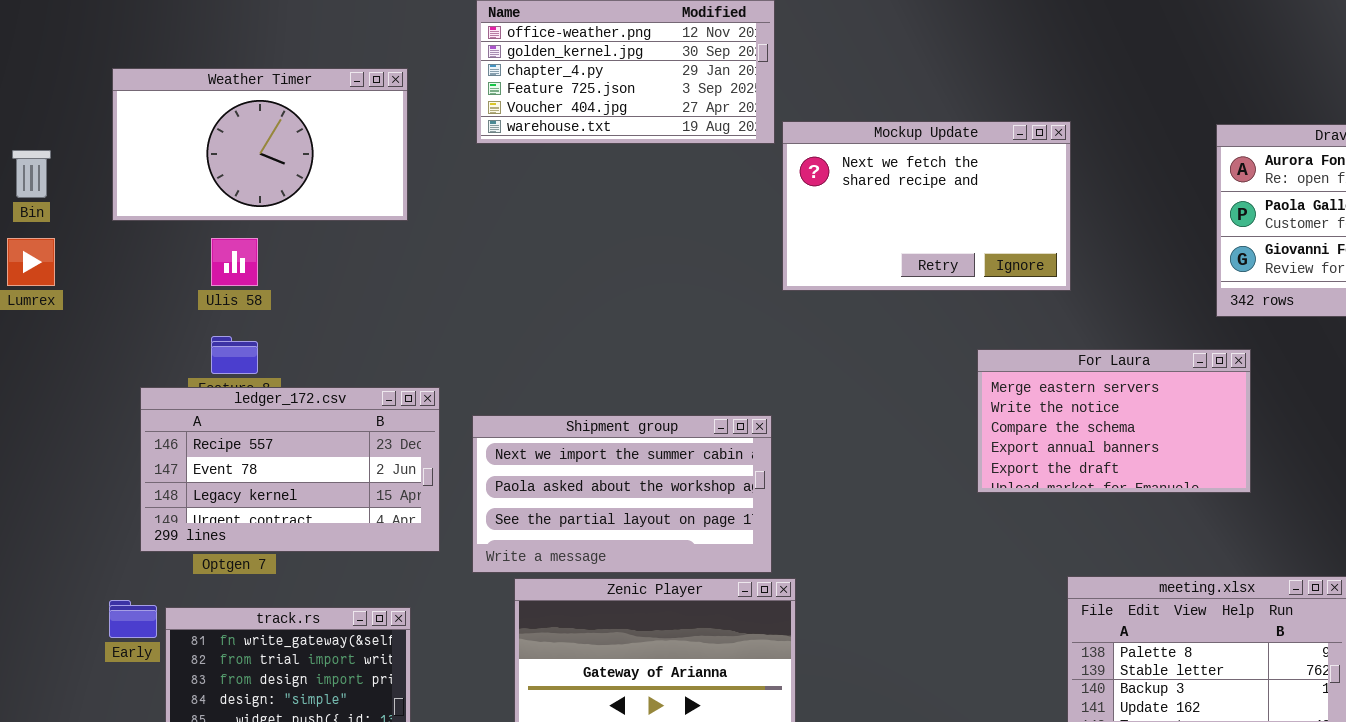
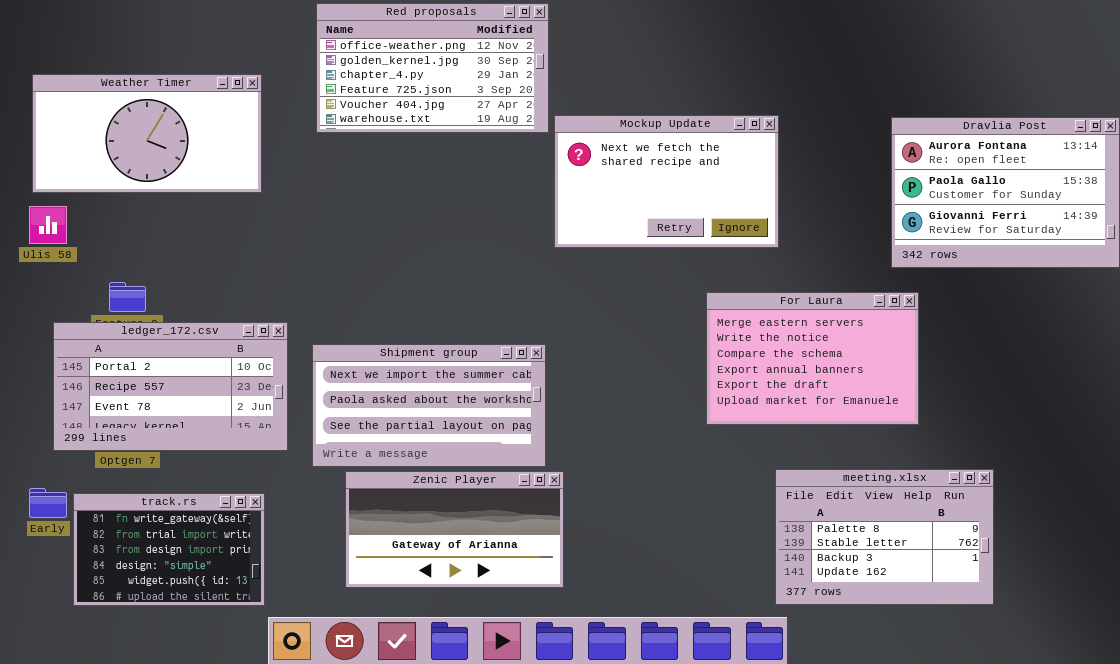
Ulis 58: [211,238,258,286] -> [29,206,67,244], moved
For Laura: [977,349,1251,493] -> [706,292,919,425], resized
ledger_172.csv: [140,387,440,552] -> [53,322,288,451], scrolled up 1 row

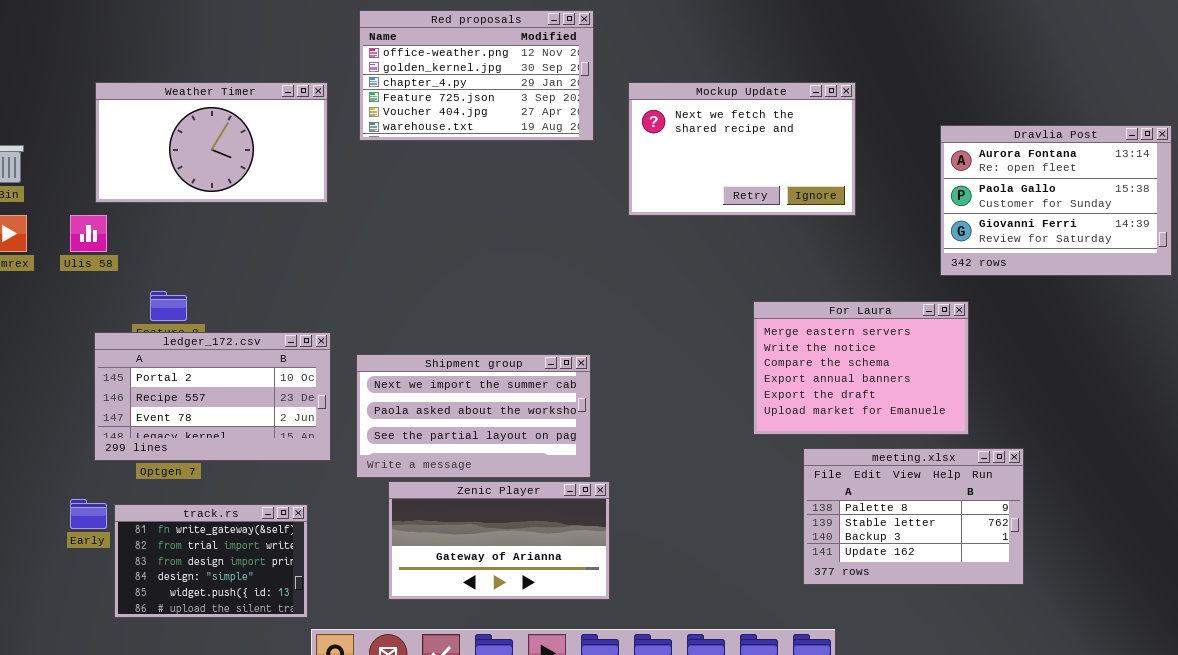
Weather Timer: [32,74,262,193] -> [95,82,328,203], moved
Mockup Update: [554,115,779,248] -> [628,82,856,216], moved
meeting.xlsx: [775,469,994,605] -> [803,448,1024,585], moved

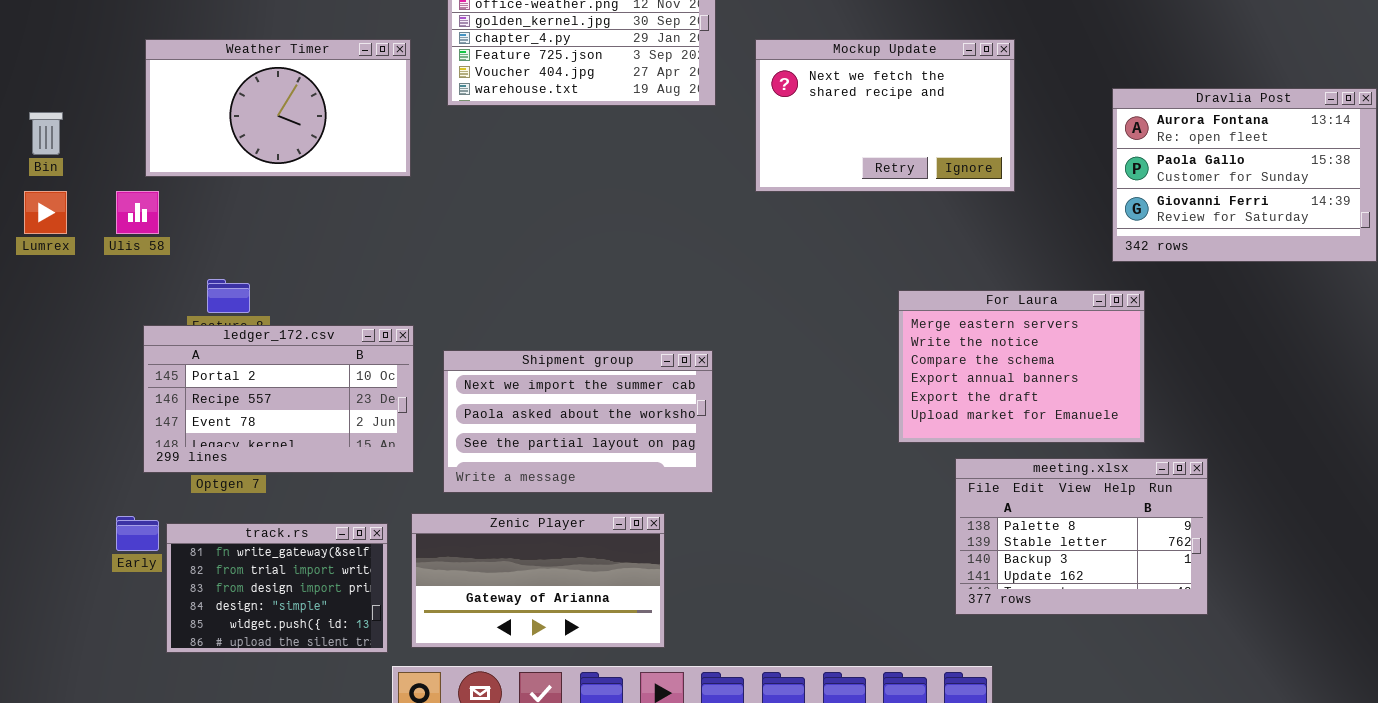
Zenic Player: [388,481,610,600] -> [411,513,665,648], moved

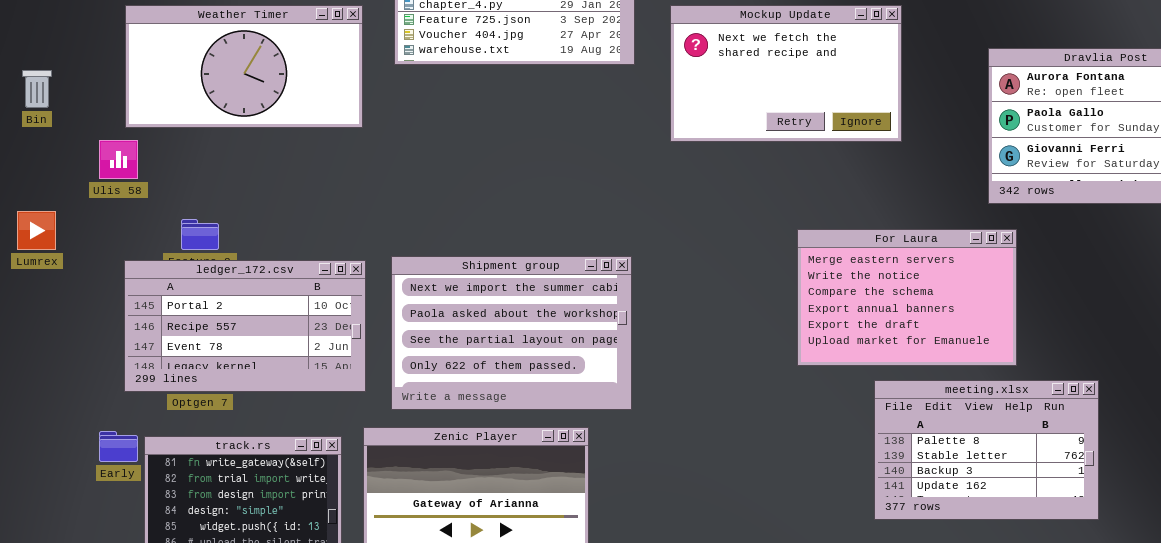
Lumrex: [24,191,67,234] -> [17,211,56,250], moved
Shipment group: [443,350,713,493] -> [391,256,632,410], resized
meeting.xlsx: [955,458,1208,615] -> [874,380,1099,520], moved

